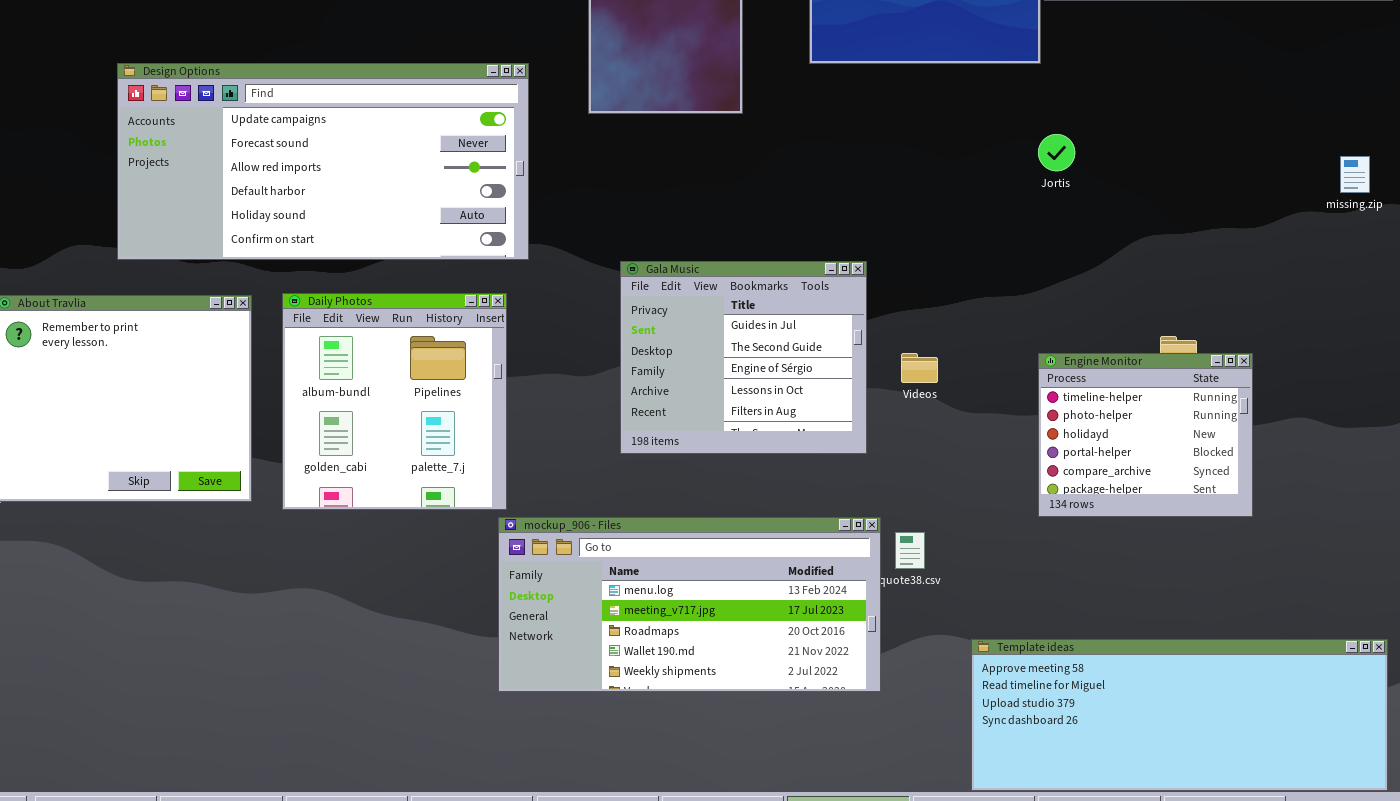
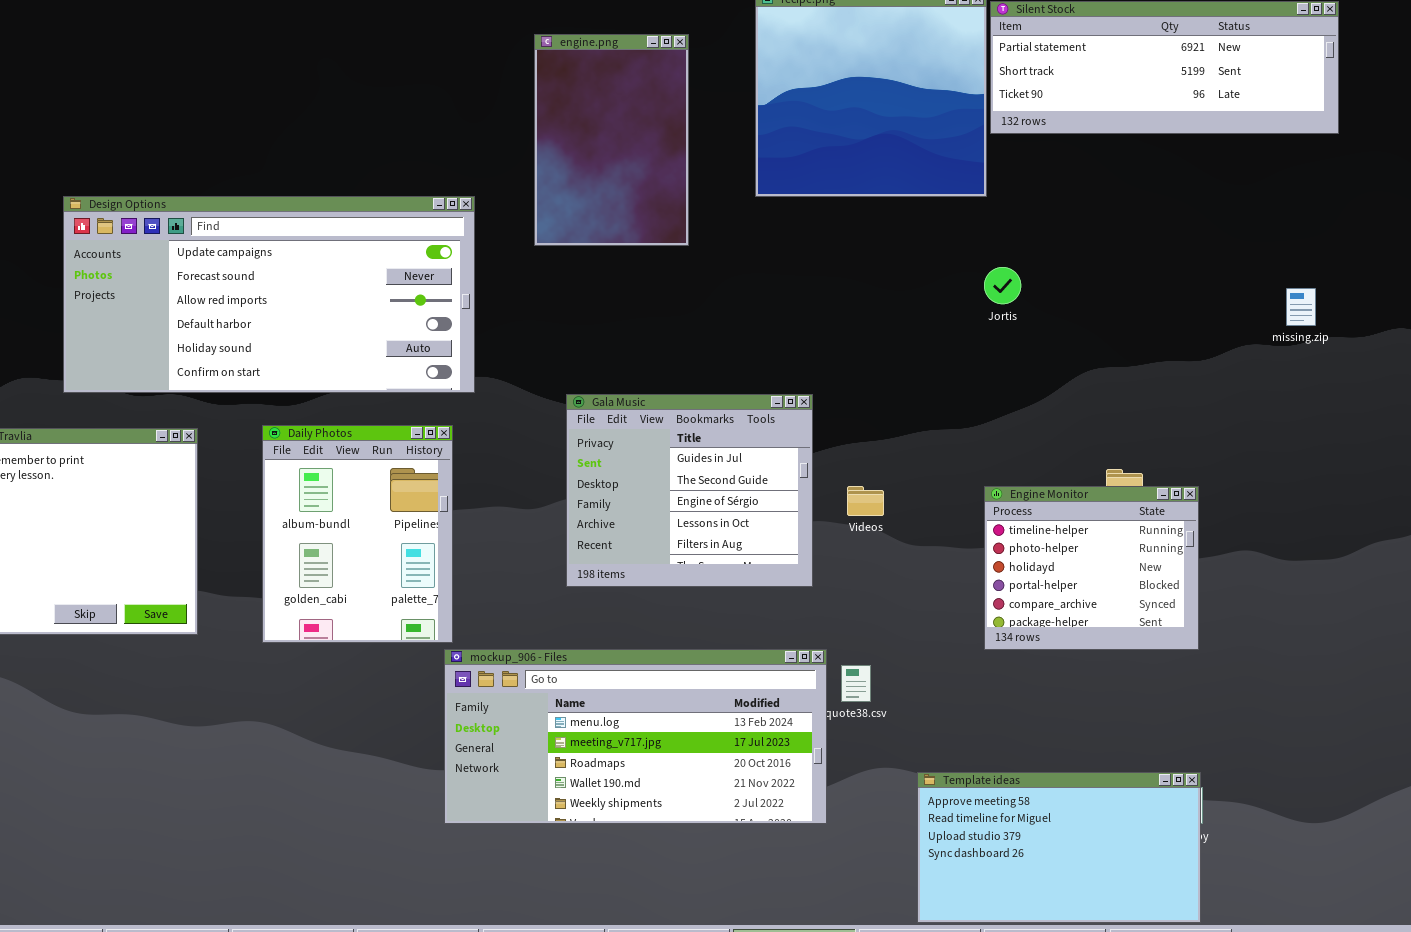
Daily Photos: [282,293,507,510] -> [262,425,453,643], resized
Template ideas: [971,639,1388,791] -> [917,772,1201,923], resized

